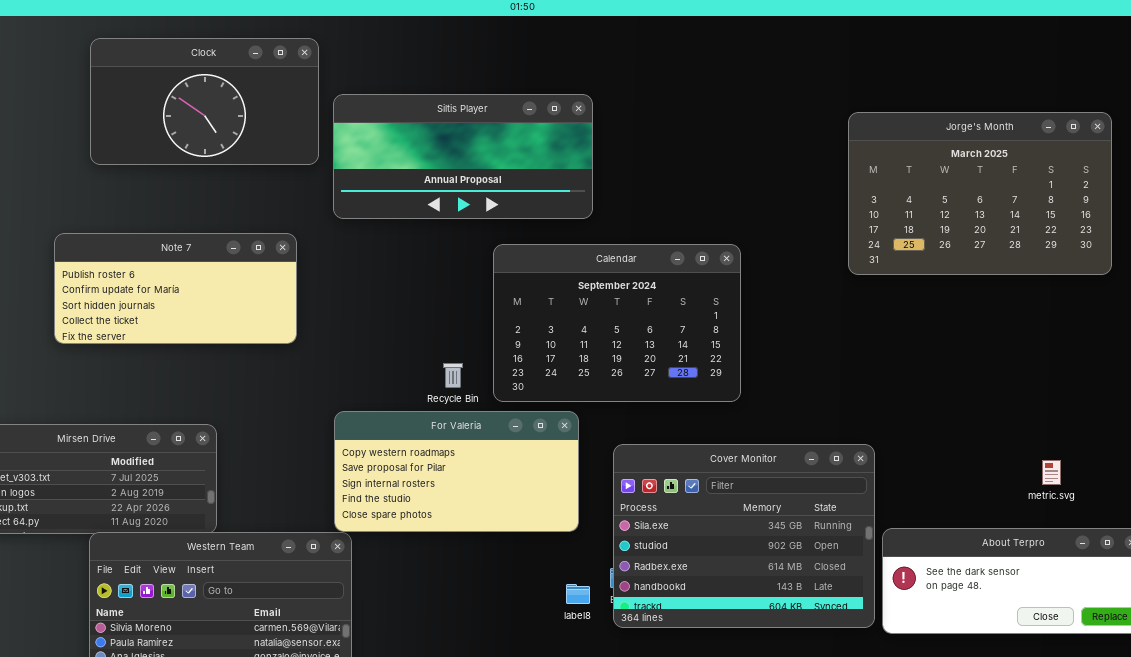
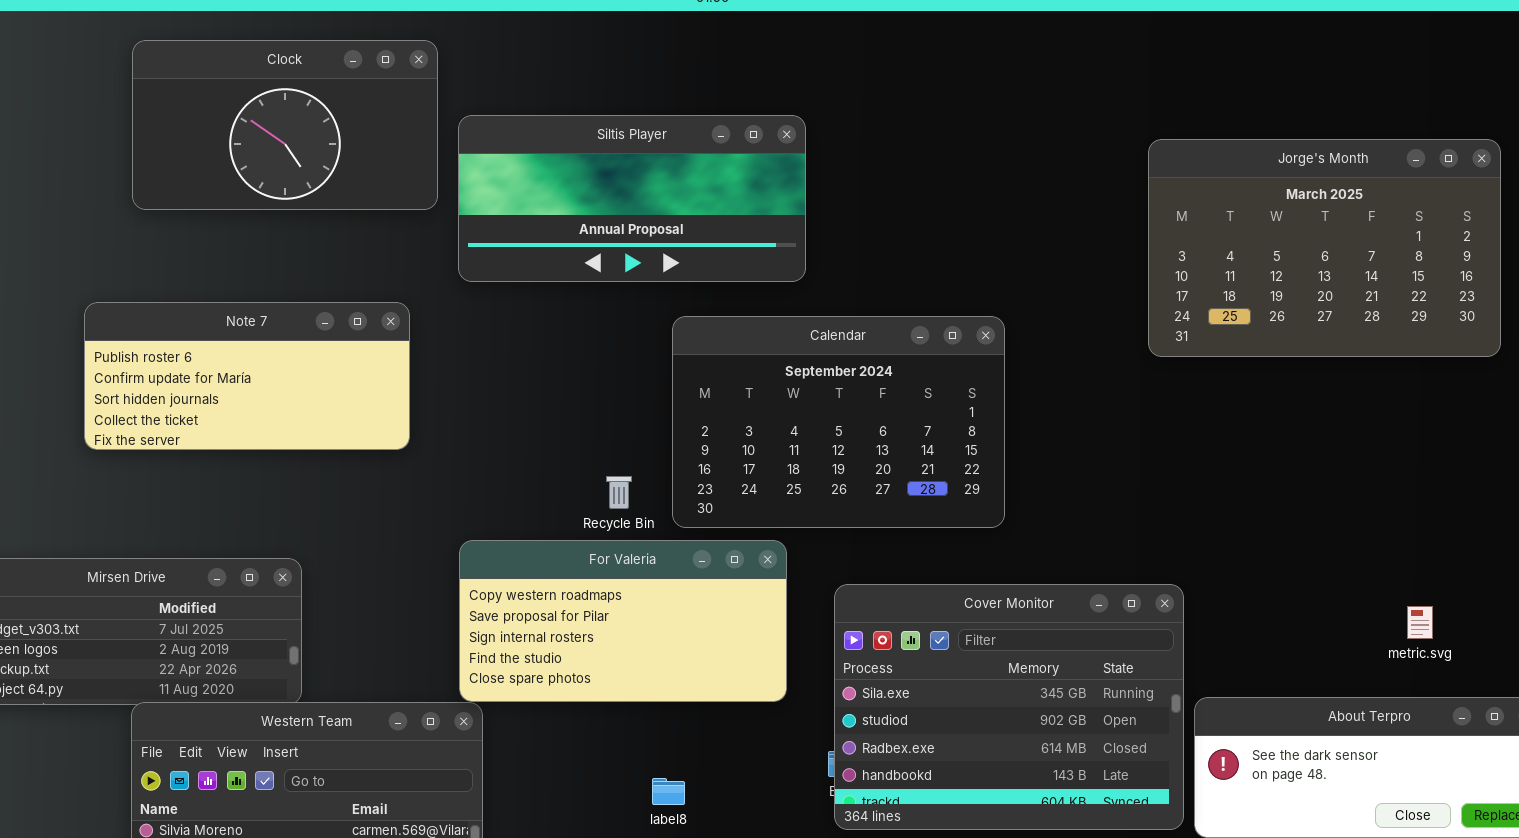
label8: [566,584,590,604] -> [652,778,685,805], moved

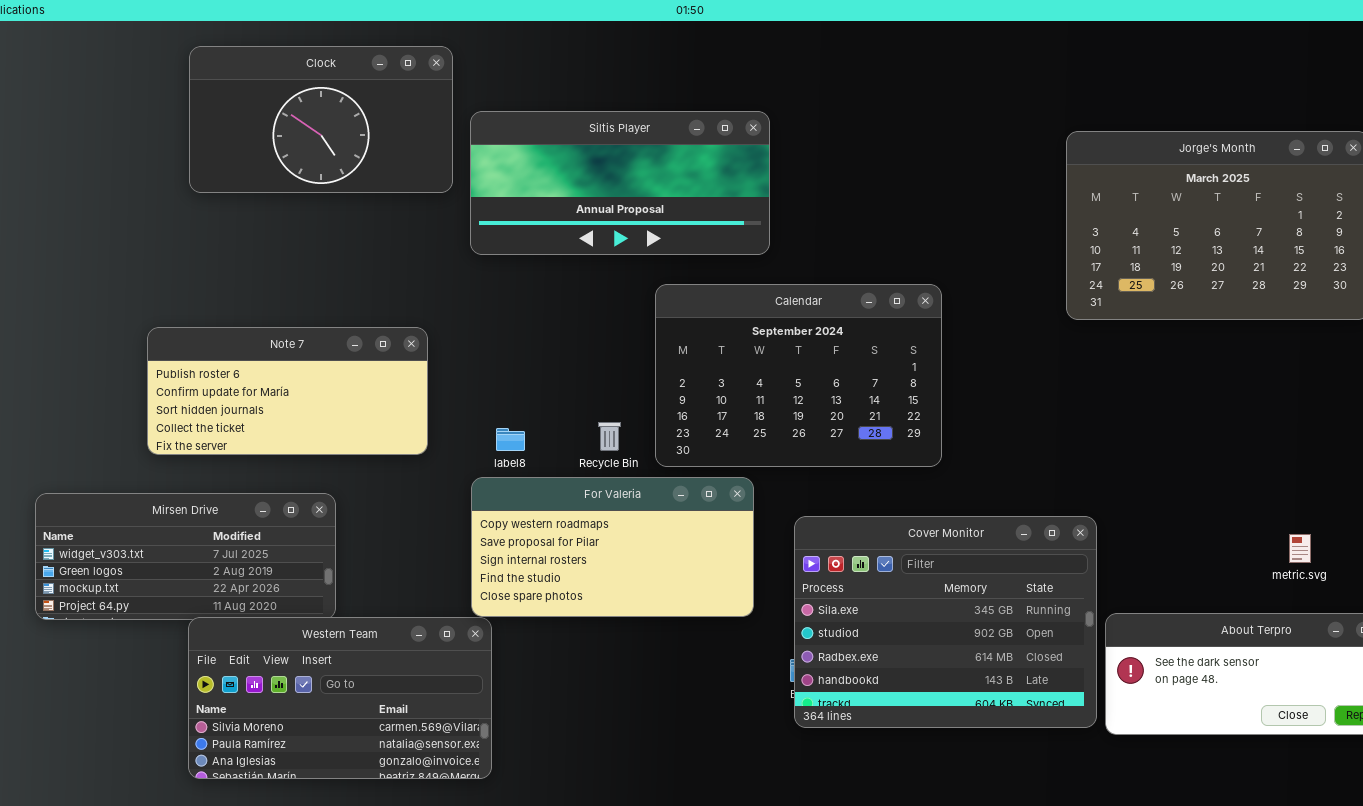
Note 7: [84,302,410,450] -> [147,327,428,455], moved
label8: [652,778,685,805] -> [496,428,525,451], moved

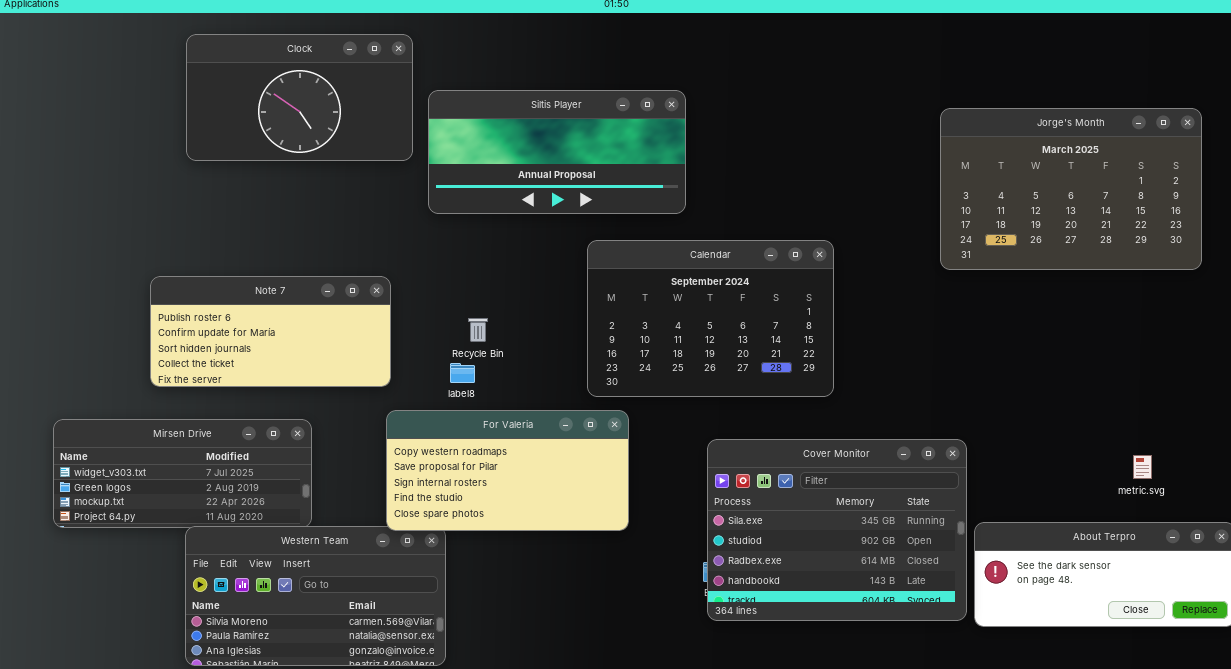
Recycle Bin: [598,422,621,451] -> [468,318,488,342], moved
For Valeria: [471,477,754,617] -> [386,410,629,531], moved

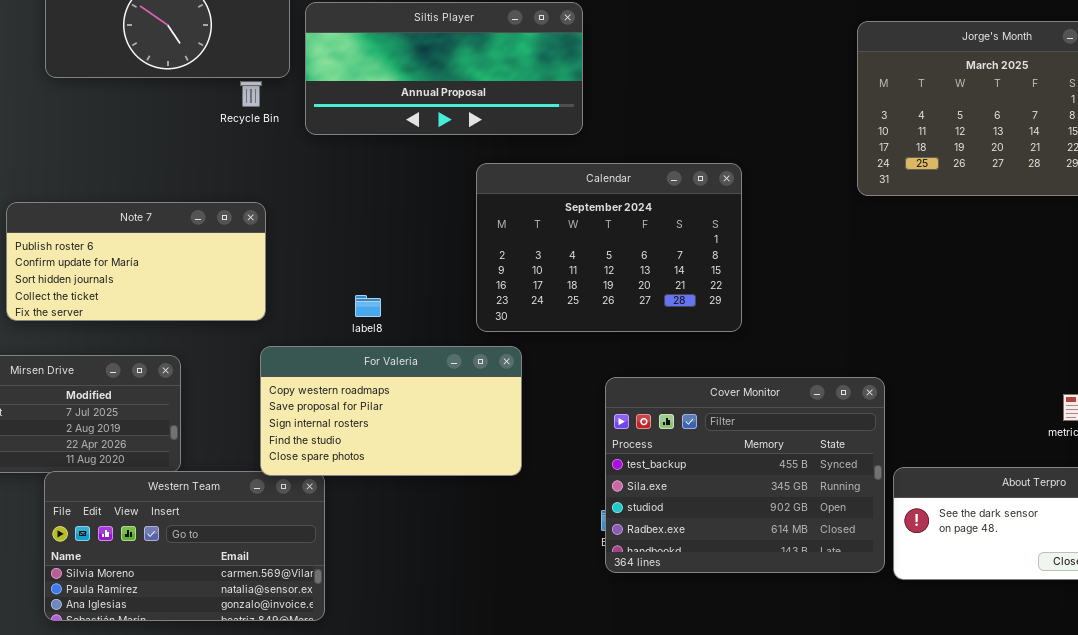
Recycle Bin: [468,318,488,342] -> [240,81,262,107], moved
label8: [450,363,475,383] -> [355,295,381,317], moved
Cover Monitor: [707,439,967,621] -> [605,377,885,573], scrolled up 1 row

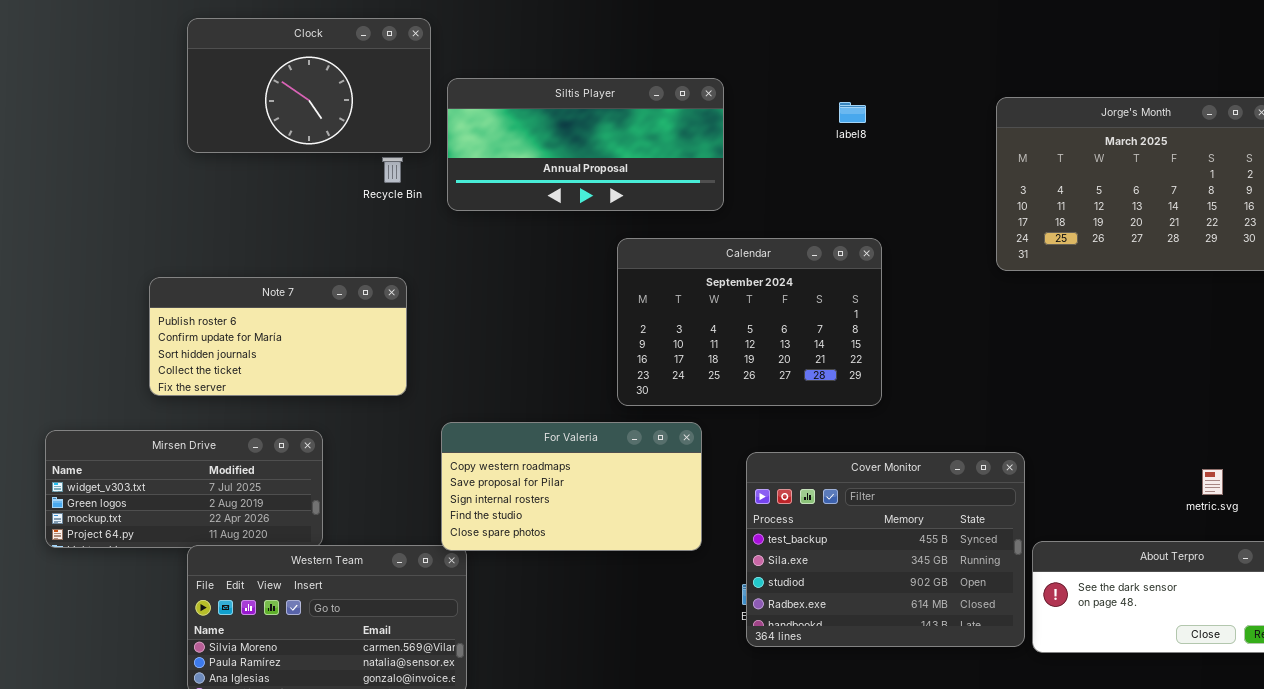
label8: [355,295,381,317] -> [839,102,866,123], moved
For Valeria: [260,346,522,476] -> [441,422,702,551], moved

